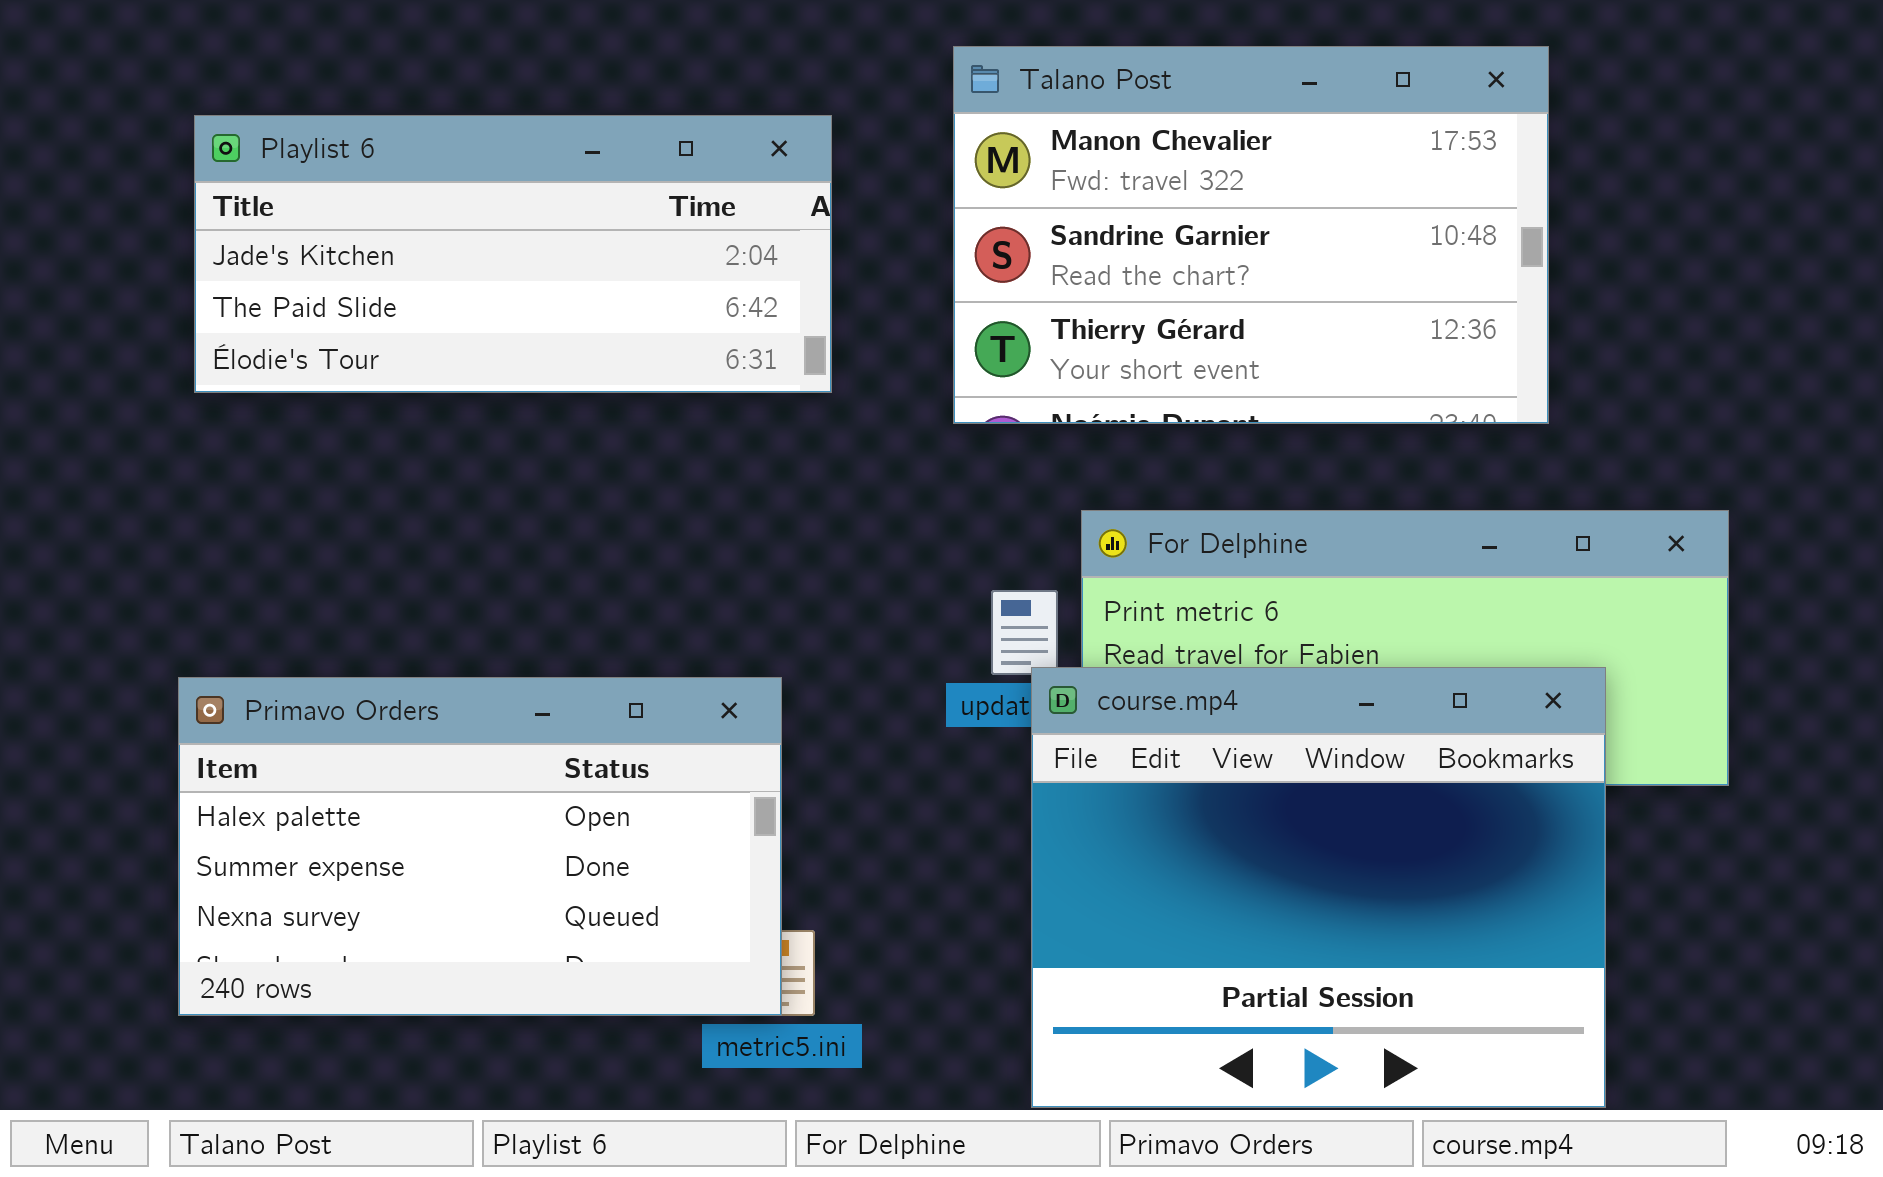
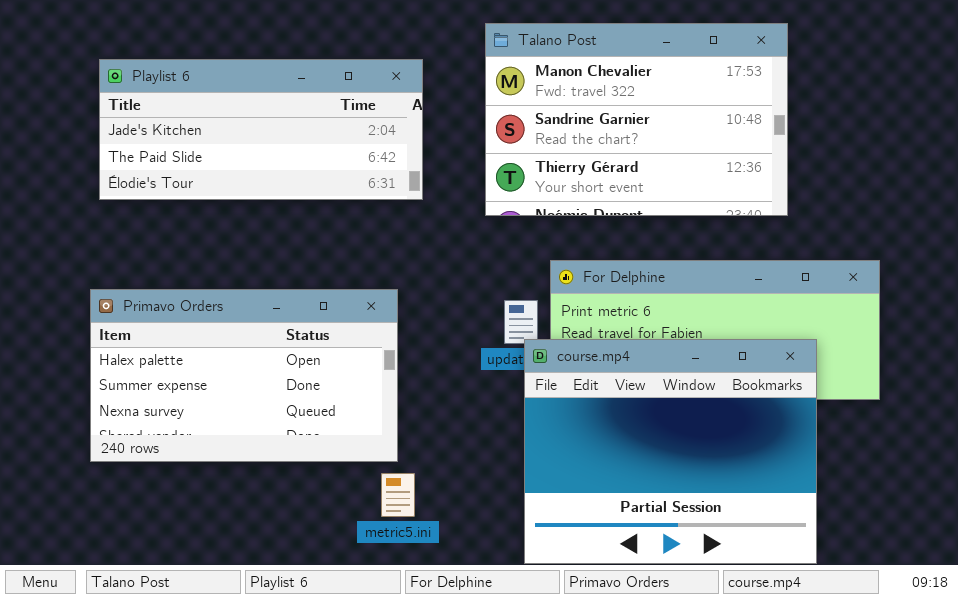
Primavo Orders: [178,677,782,1016] -> [90,289,398,462], moved

